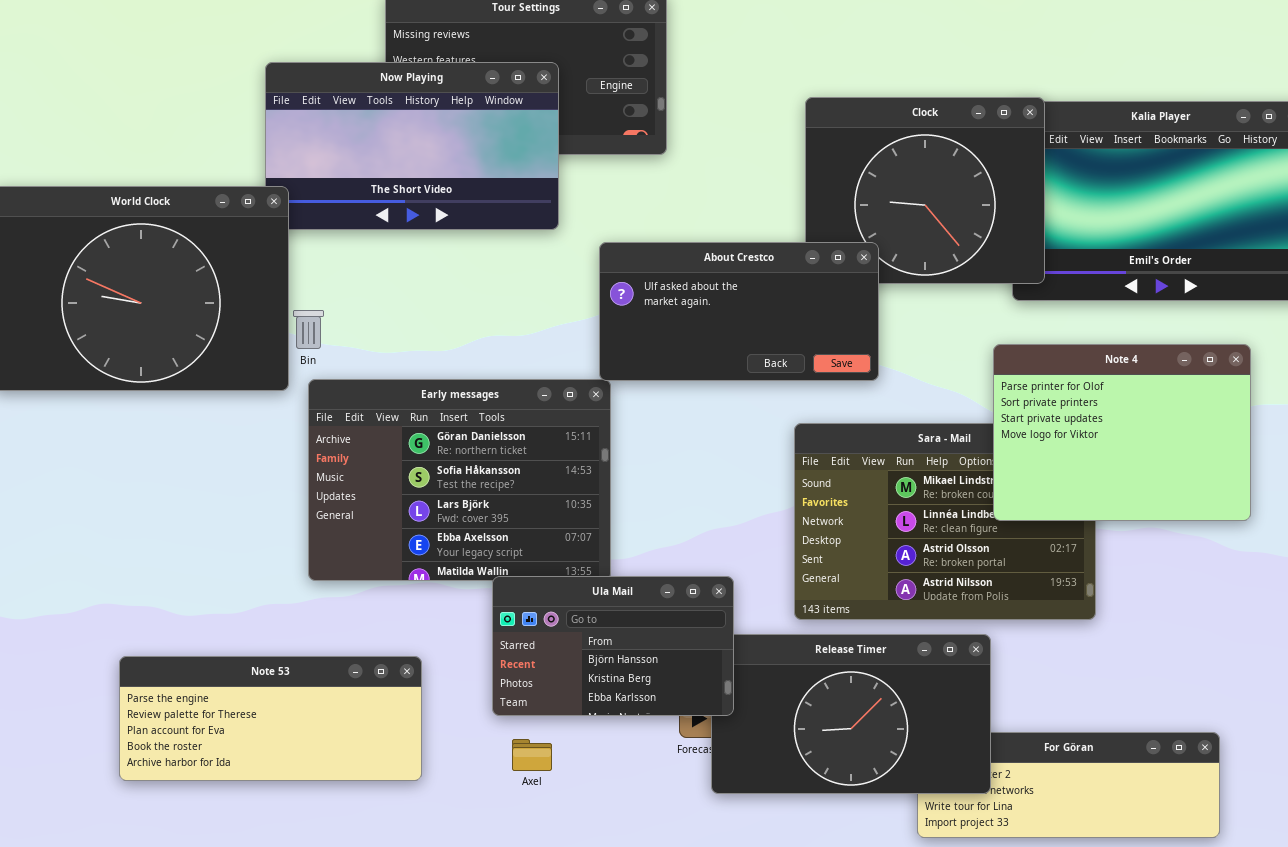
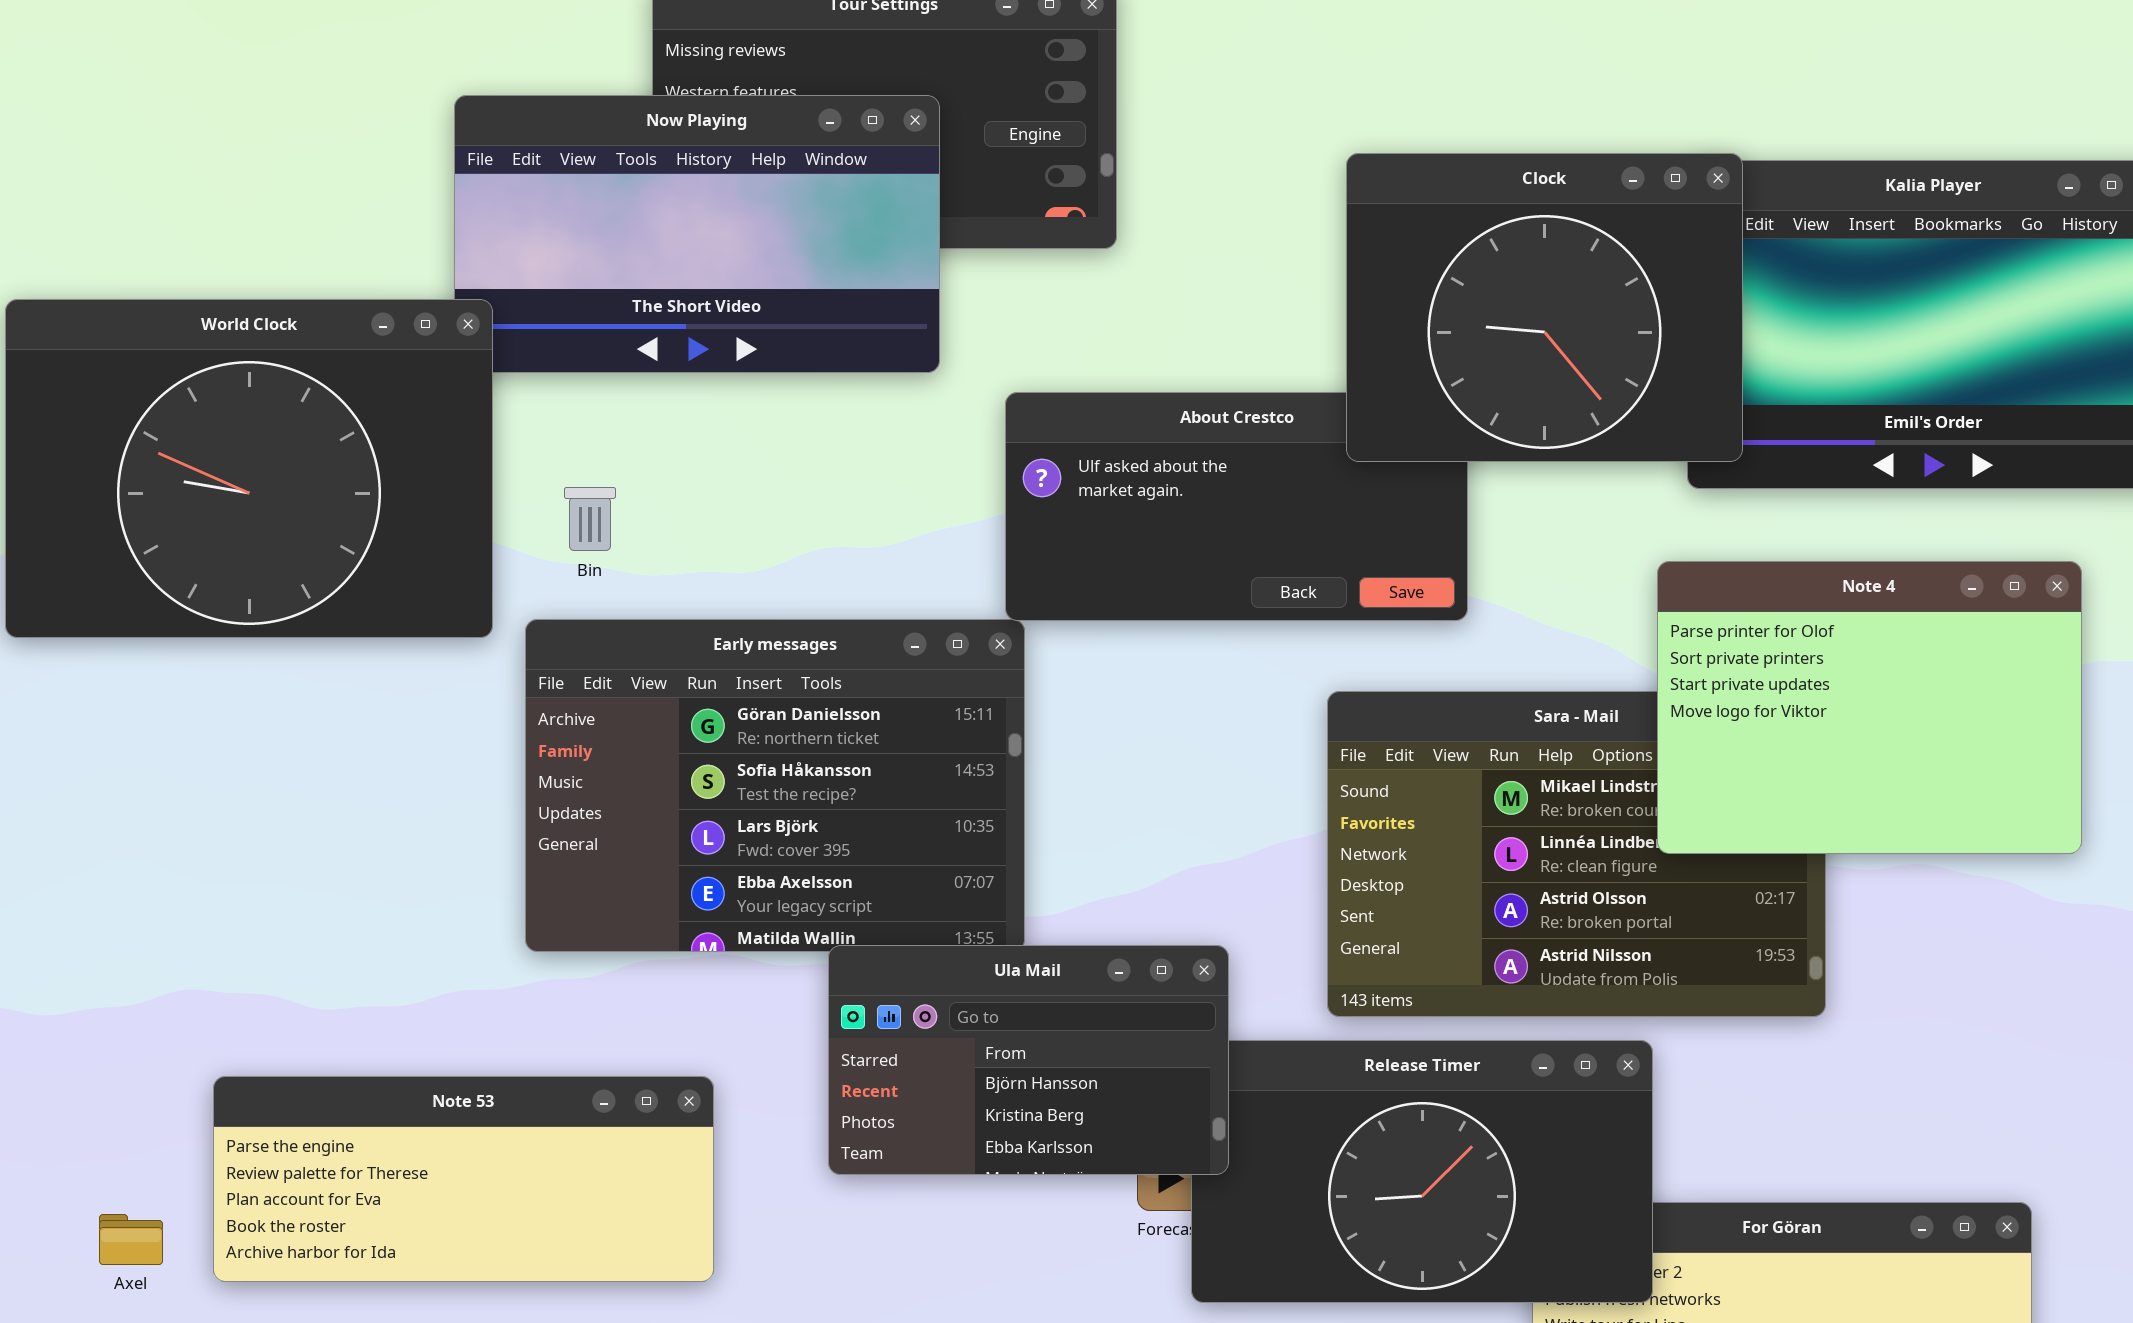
Clock: [805,97,1045,284] -> [1346,153,1743,462], raised
Bin: [293,310,324,349] -> [564,487,616,551], moved
Axel: [512,739,552,771] -> [99,1214,163,1265], moved

